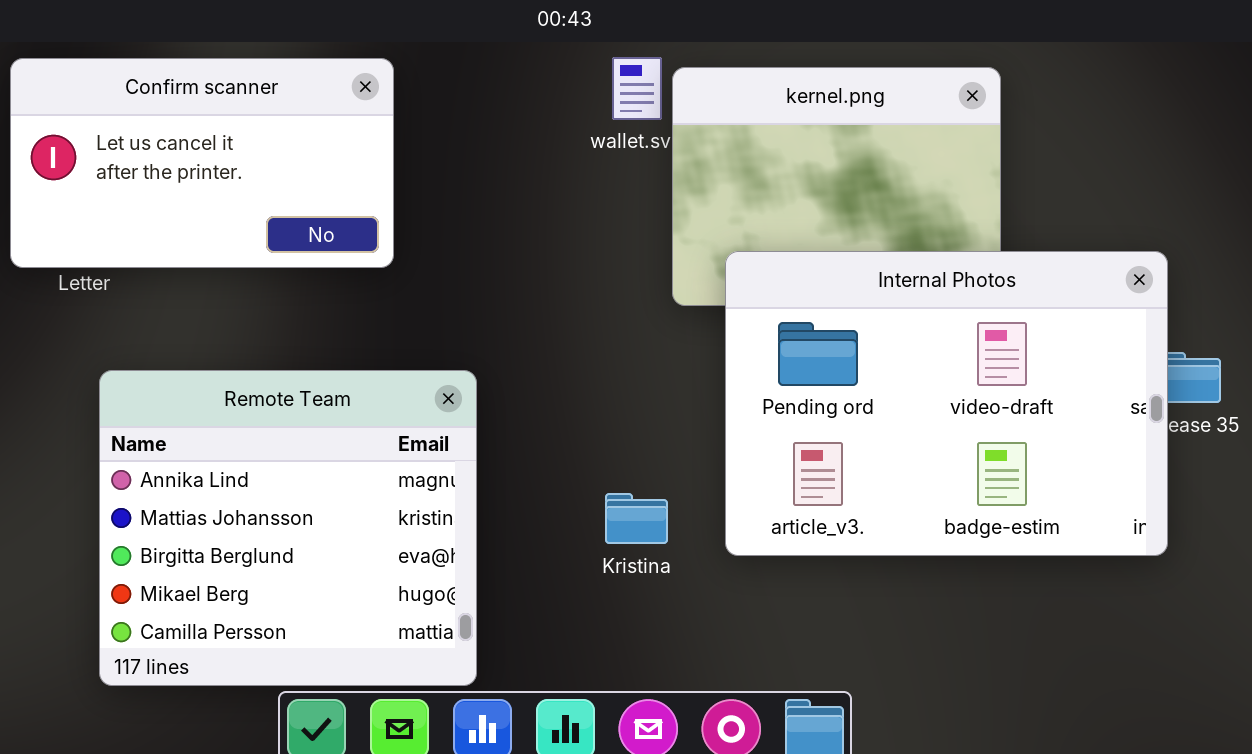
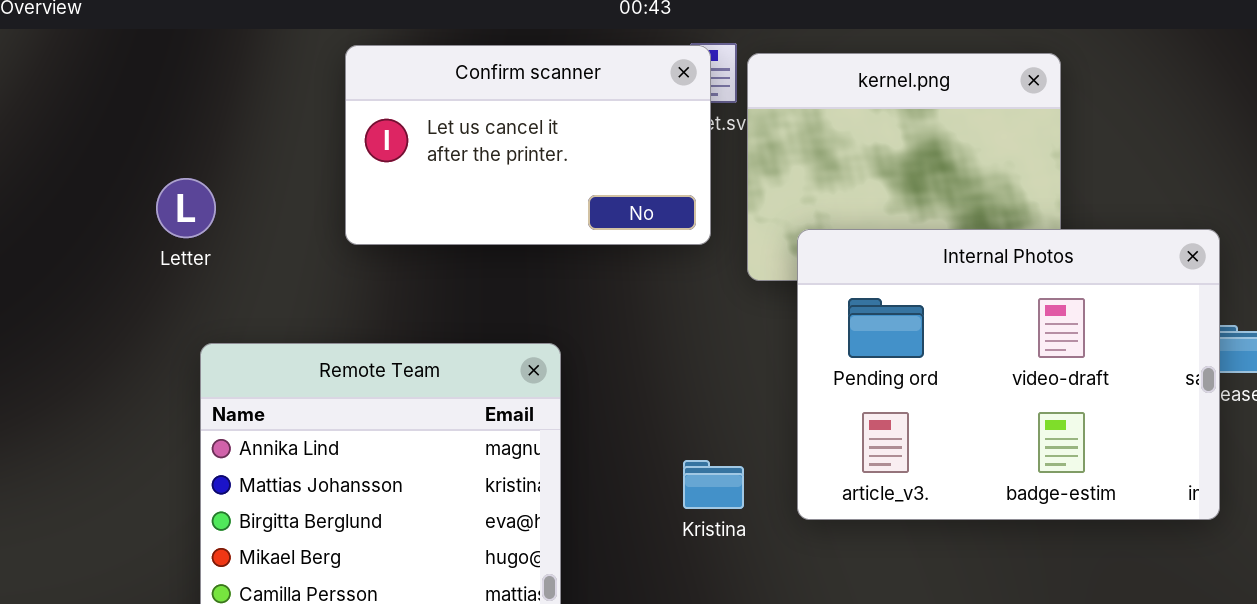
Confirm scanner: [10,58,394,268] -> [345,45,711,245], moved

